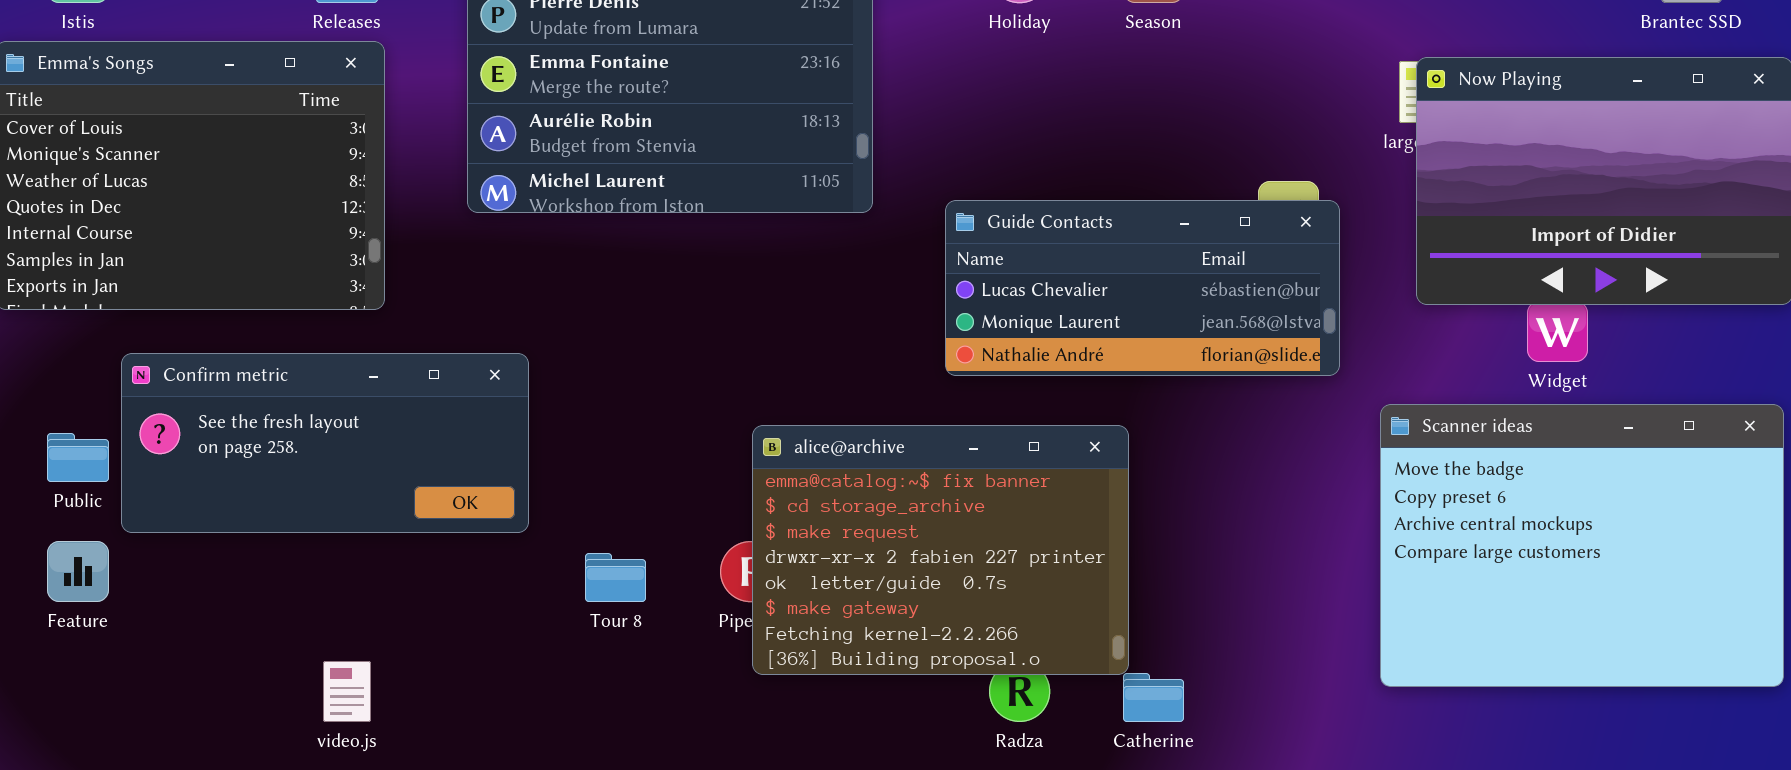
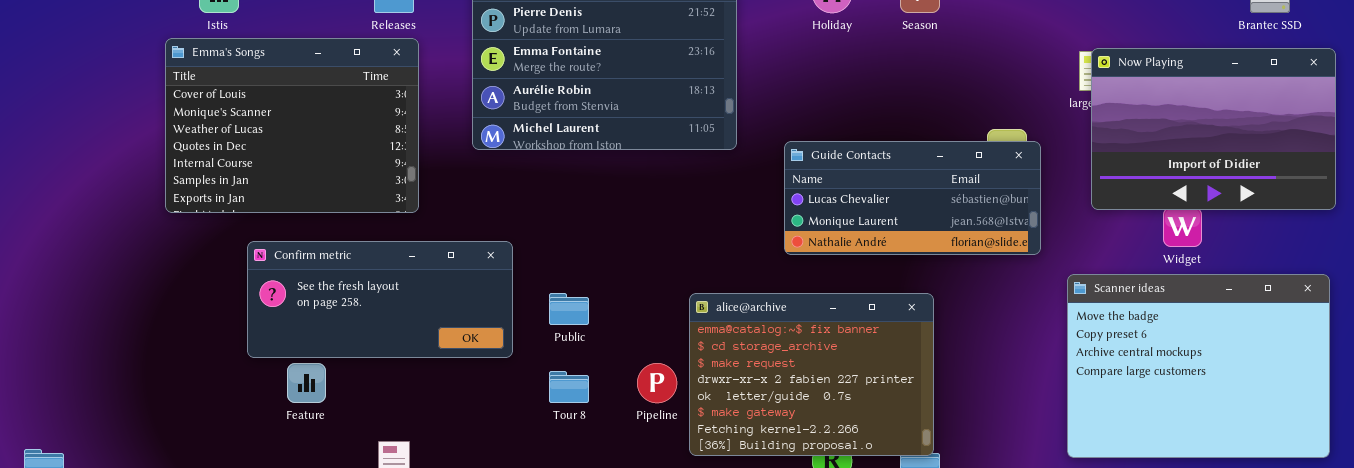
alice@archive: [752,425,1129,675] -> [689,293,934,456], moved
Public: [47,433,109,482] -> [549,293,589,325], moved
Feature: [47,541,109,602] -> [287,363,326,403], moved

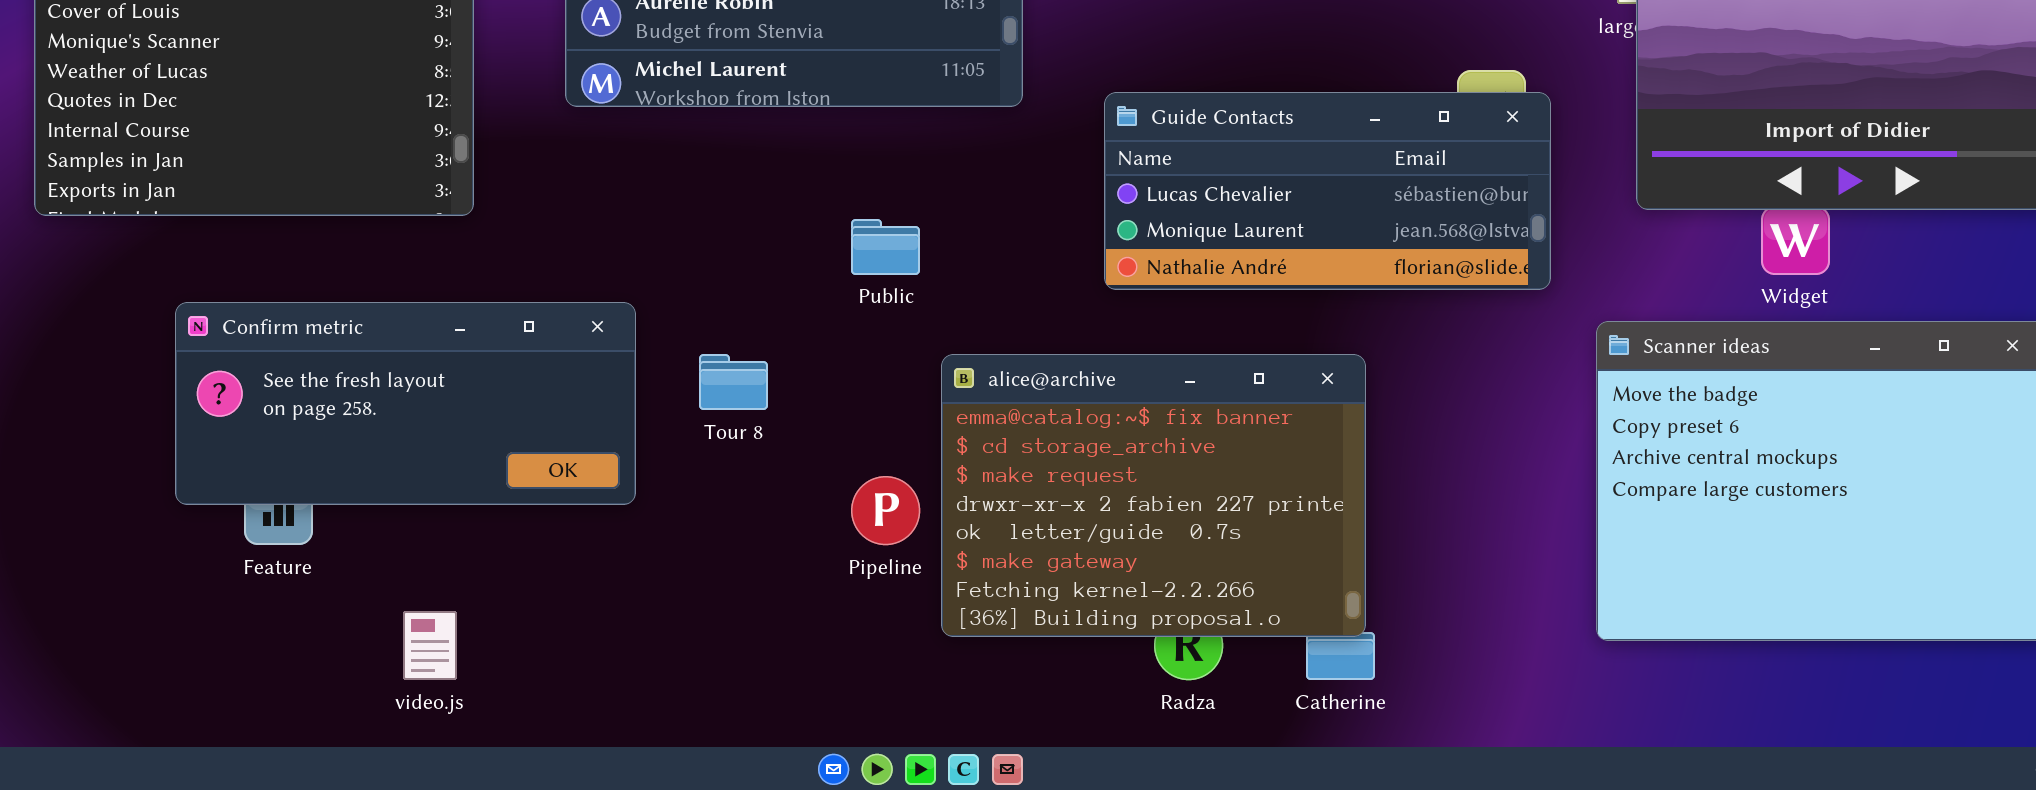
Confirm metric: [247,241,513,358] -> [175,302,636,505], moved
Public: [549,293,589,325] -> [851,219,920,275], moved
Tour 8: [549,371,589,403] -> [699,354,768,410], moved

